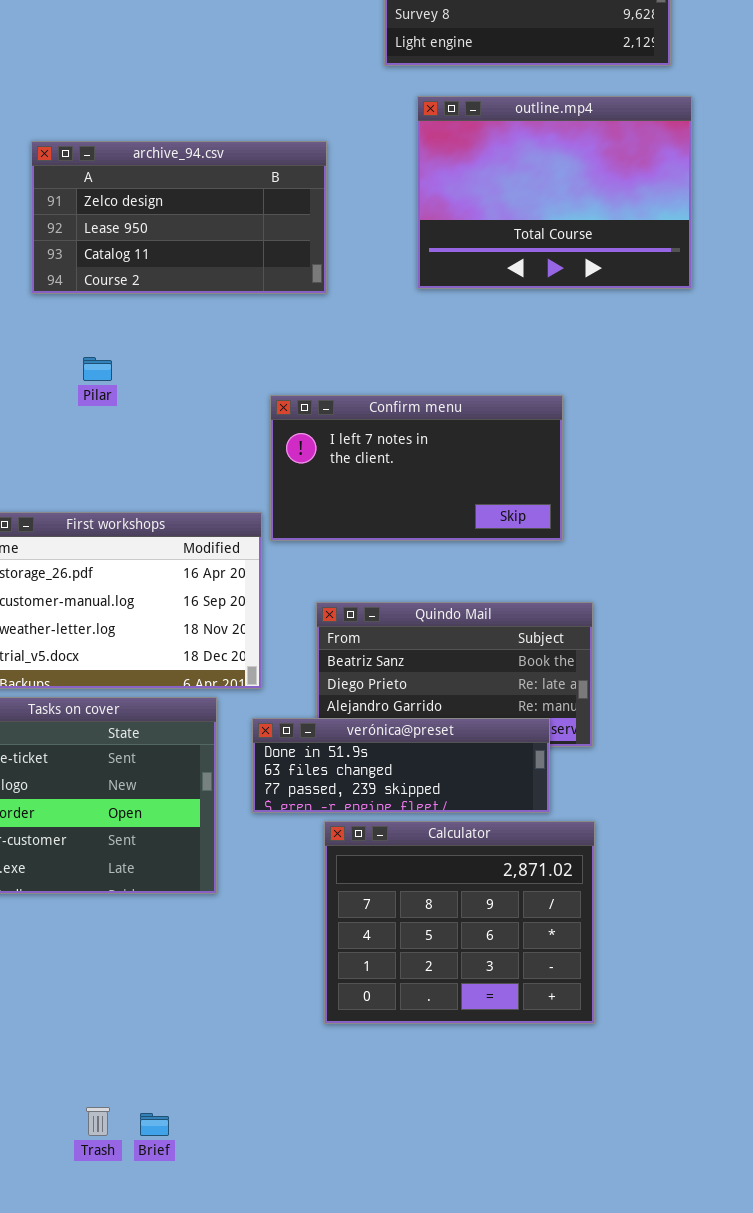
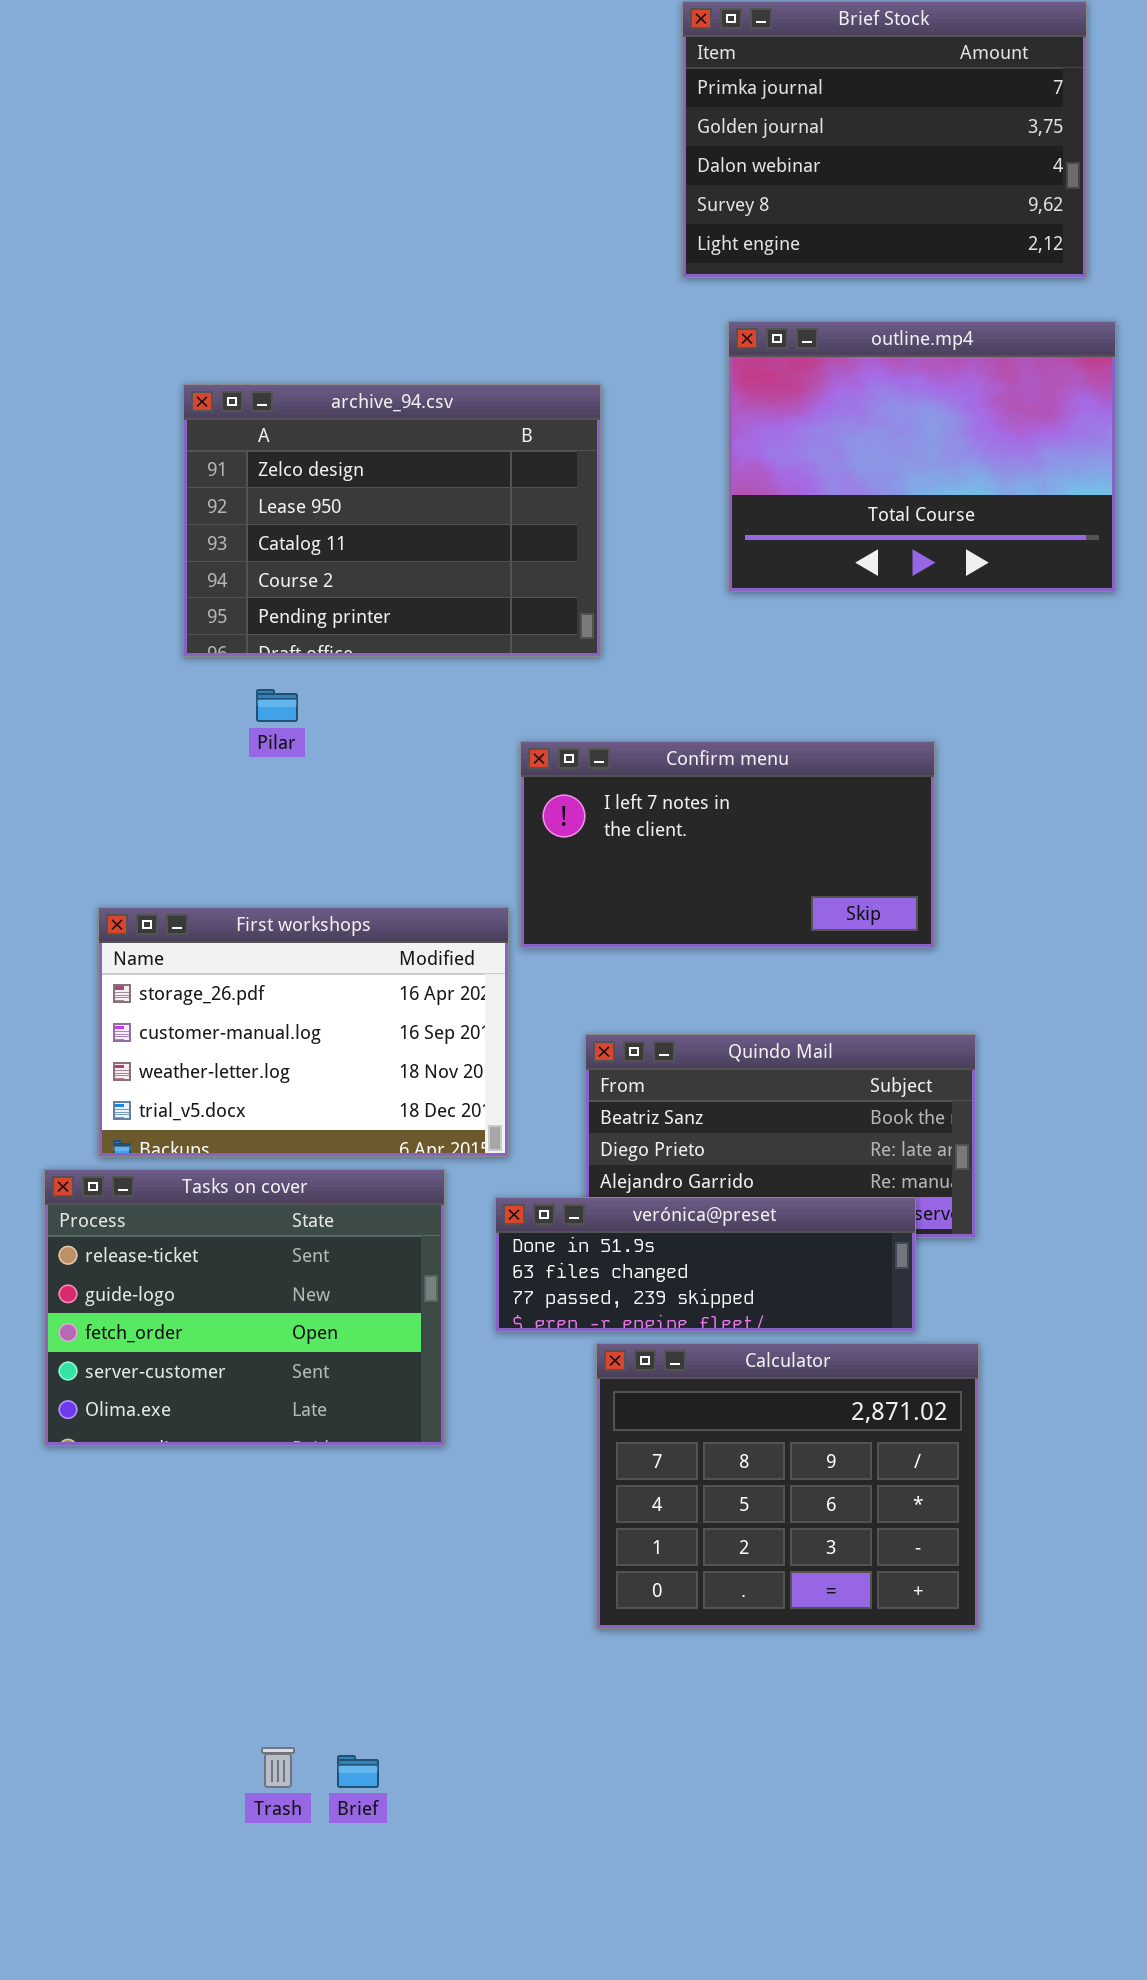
archive_94.csv: [31,141,327,294] -> [183,384,601,657], resized

